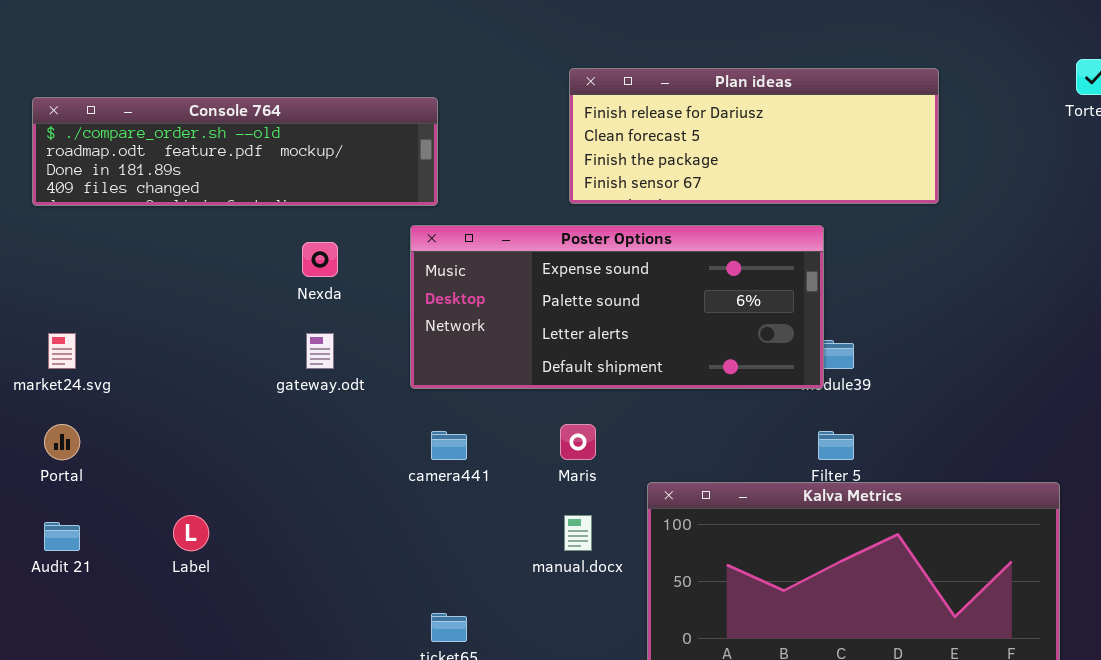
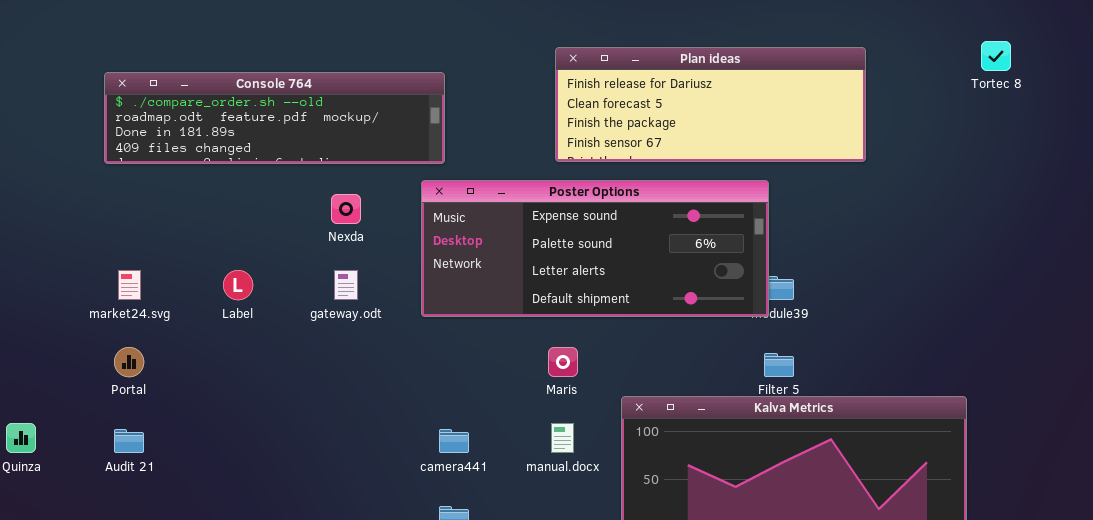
camera441: [431,431,467,460] -> [439,429,469,453], moved
Label: [173,515,209,551] -> [223,270,253,300], moved

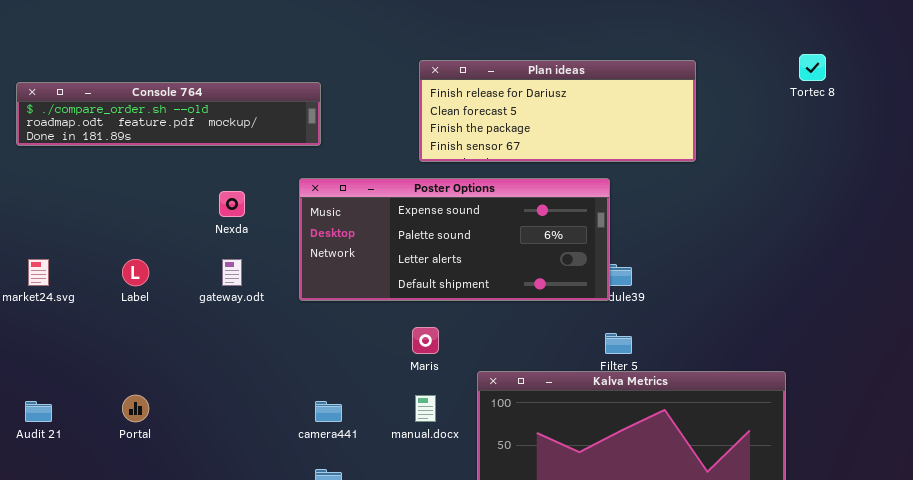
Console 764: [104,72,445,164] -> [16,82,321,146], resized
Portal: [114,347,144,377] -> [122,395,149,422], moved

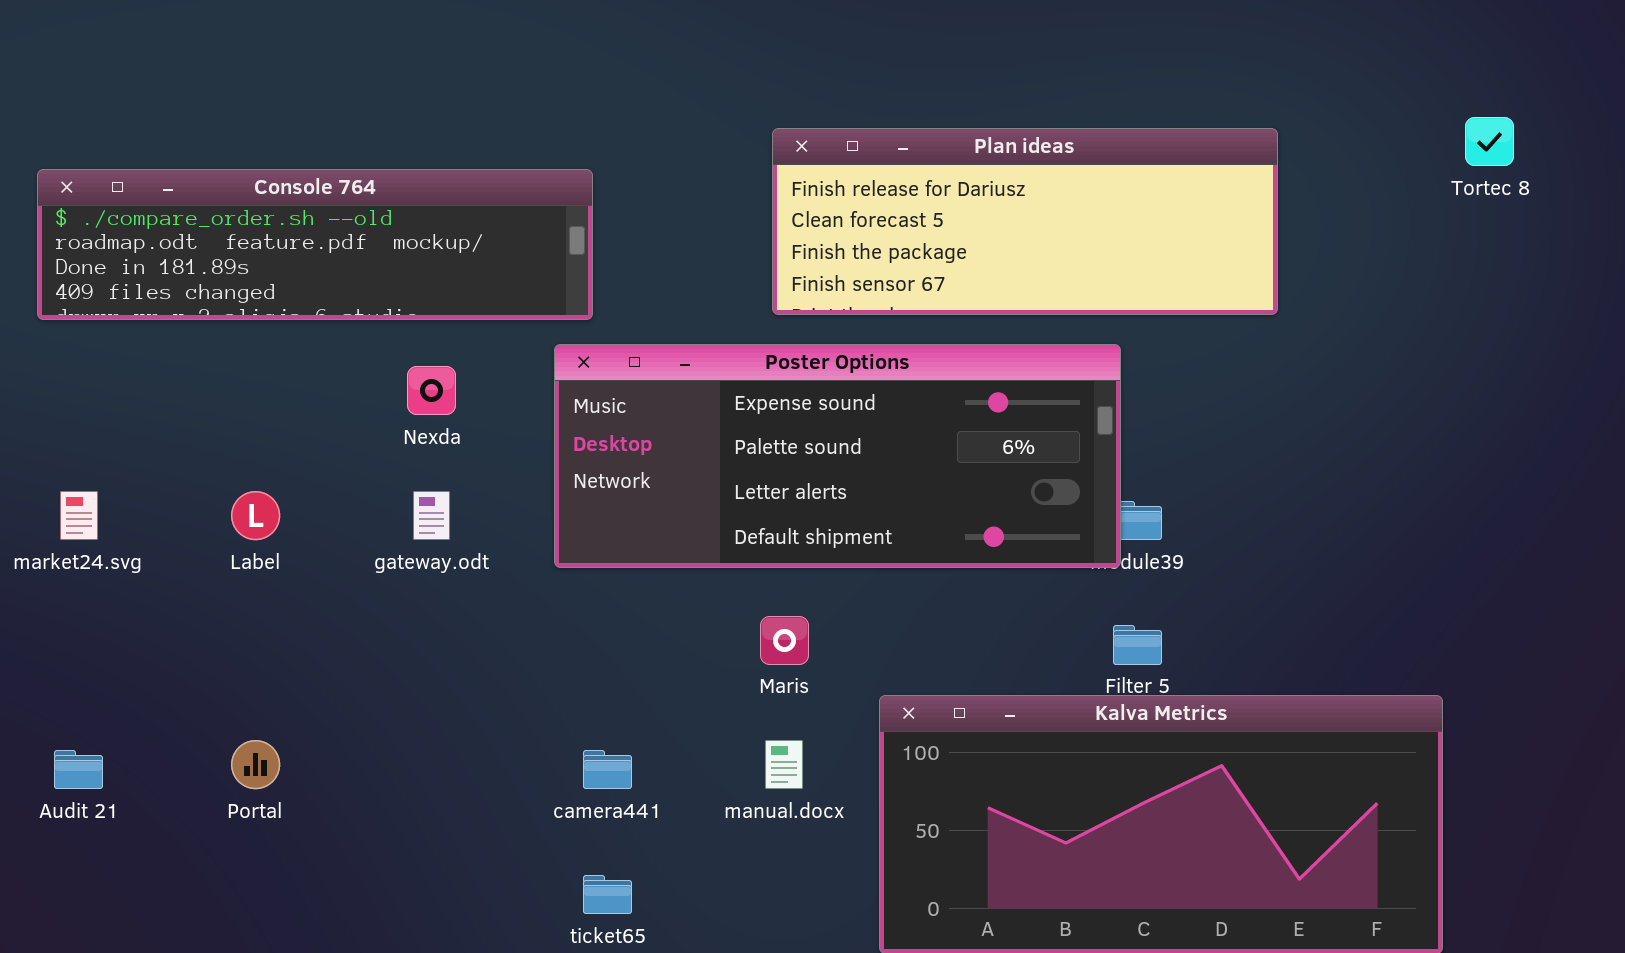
Console 764: [16,82,321,146] -> [37,169,593,320], resized

